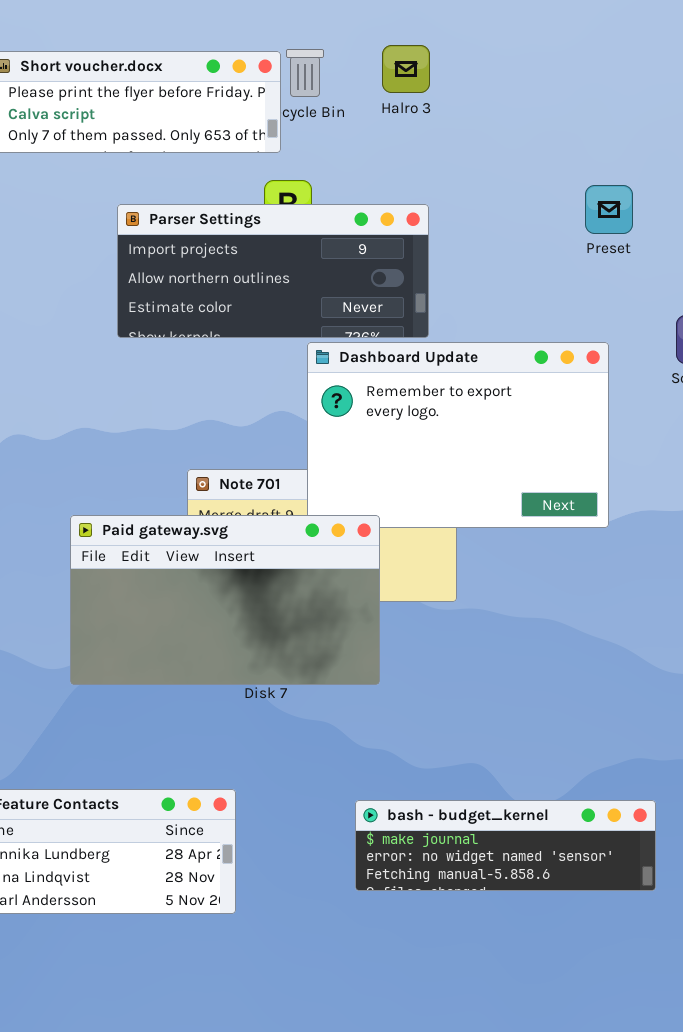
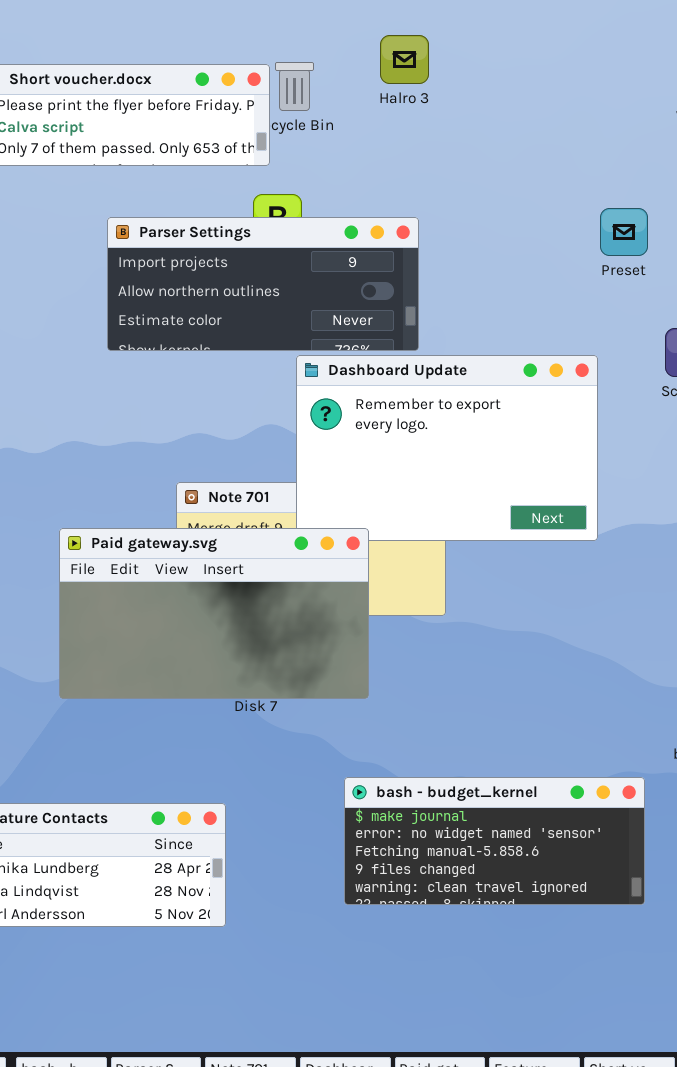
Halro 3: [382,45,430,93] -> [380,35,429,84], moved
Preset: [585,185,633,234] -> [600,208,648,256], moved
bash - budget_kernel: [355,800,656,891] -> [344,777,645,905], resized

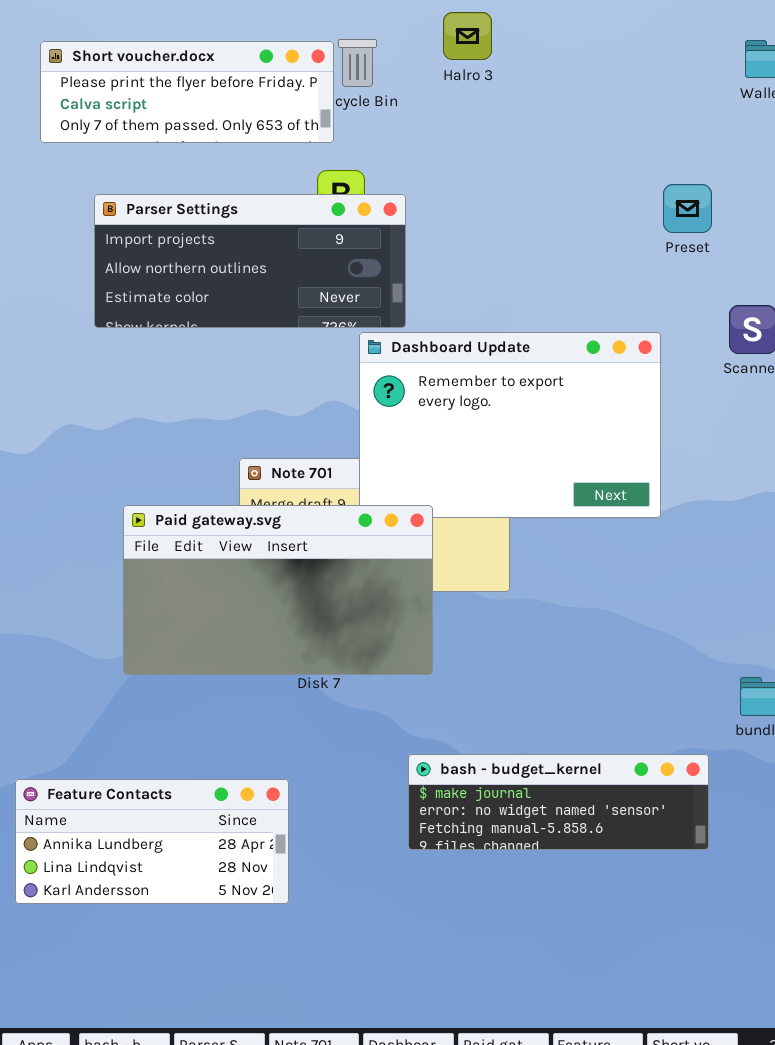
Parser Settings: [107,217,419,351] -> [94,194,406,328], moved
bash - budget_kernel: [344,777,645,905] -> [408,754,709,850], resized

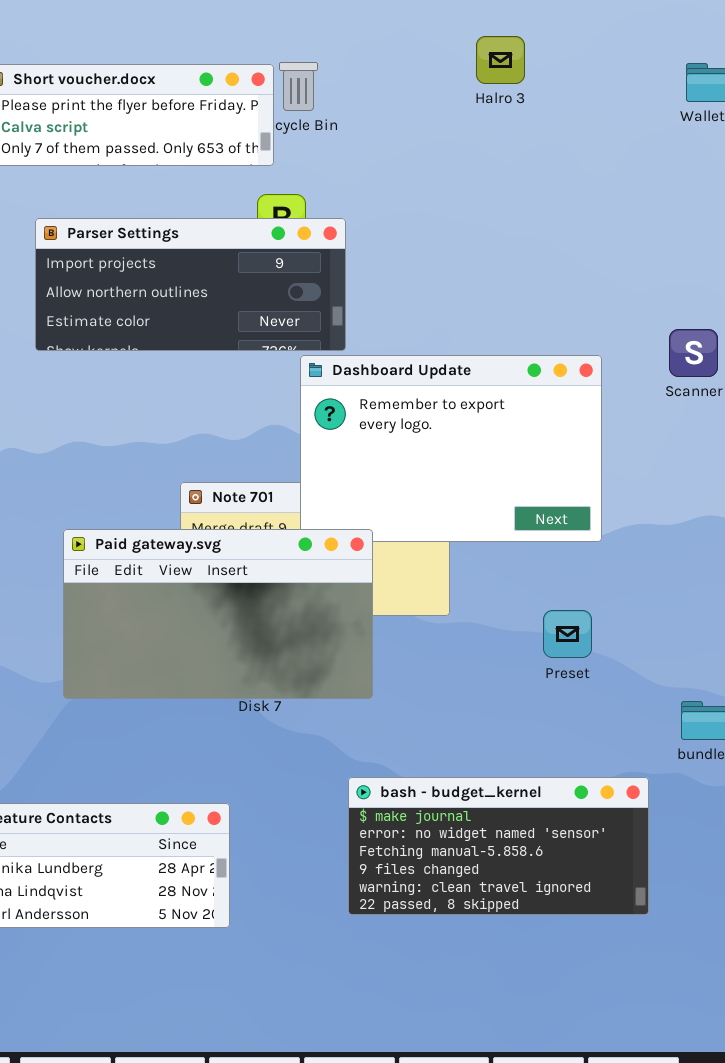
Halro 3: [443,12,492,60] -> [476,36,525,84], moved
Preset: [663,184,712,233] -> [543,610,592,658], moved
bash - budget_kernel: [408,754,709,850] -> [348,777,649,915], resized

